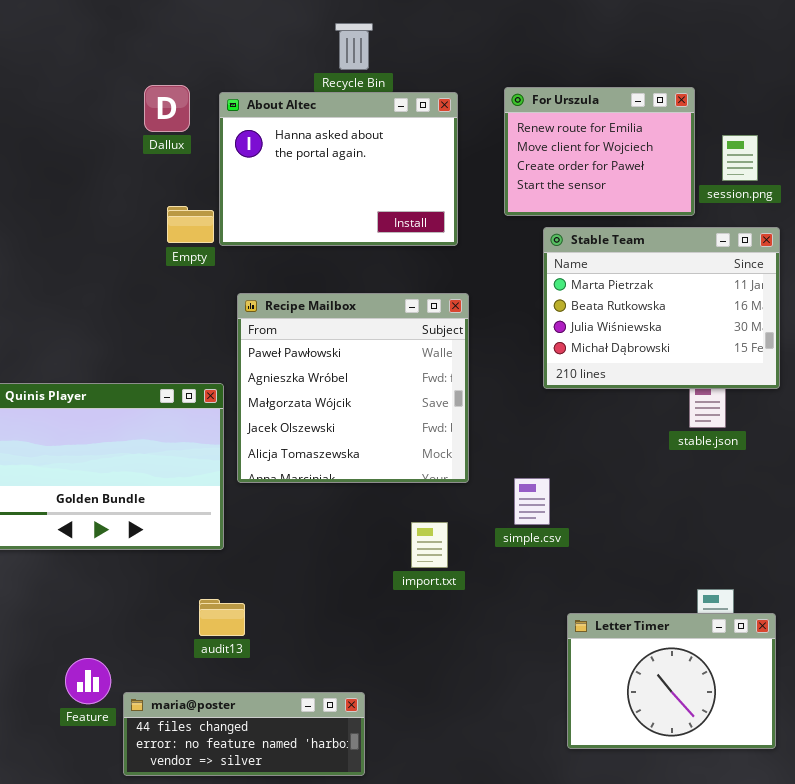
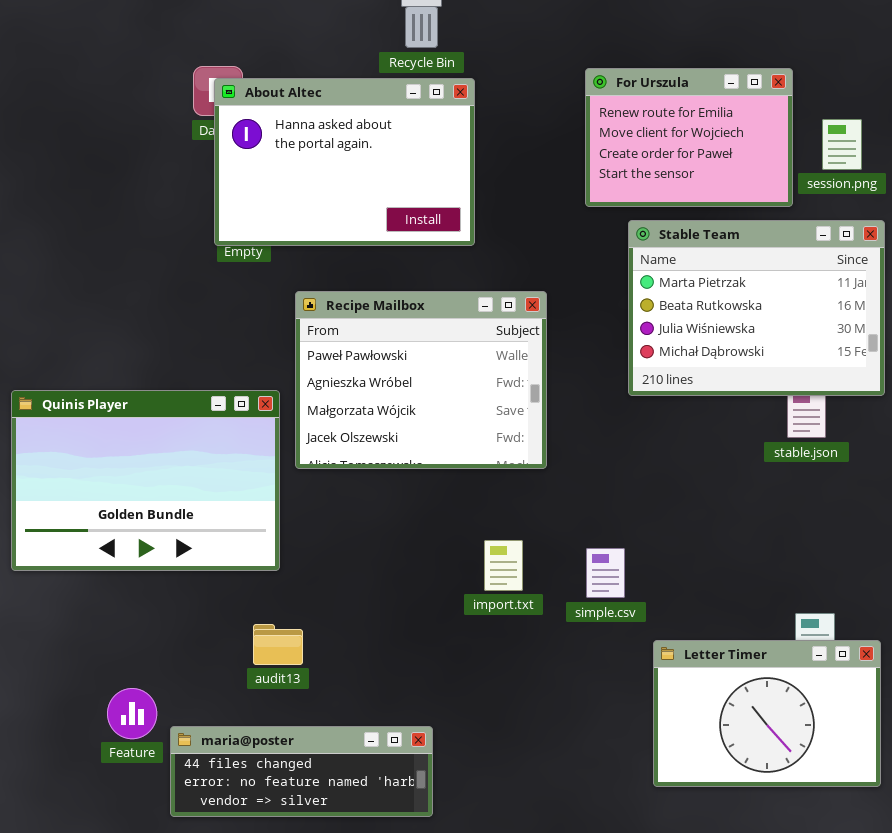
About Altec: [219,92,458,246] -> [214,78,475,246], moved
Recipe Mailbox: [237,293,469,483] -> [295,291,547,469], resized
simple.csv: [514,478,550,525] -> [586,548,625,598], moved

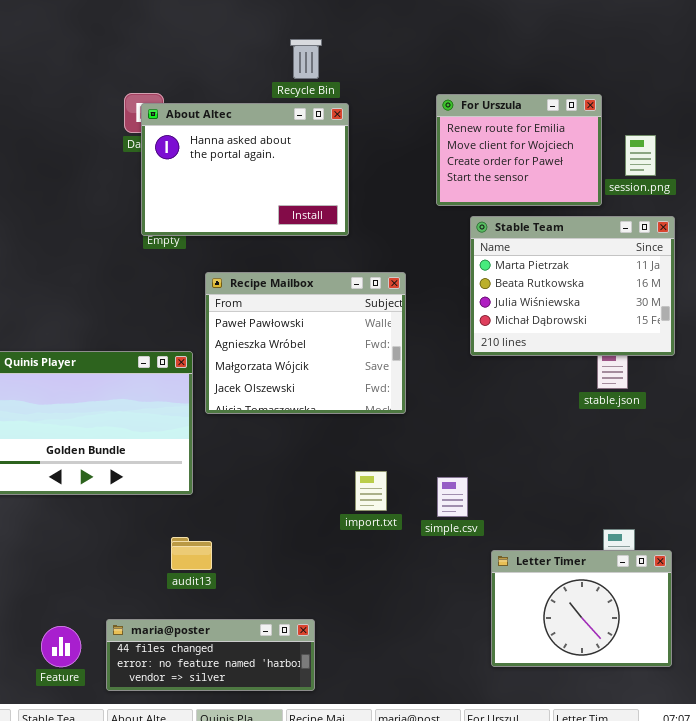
Feature: [107,688,157,739] -> [41,626,81,667], moved

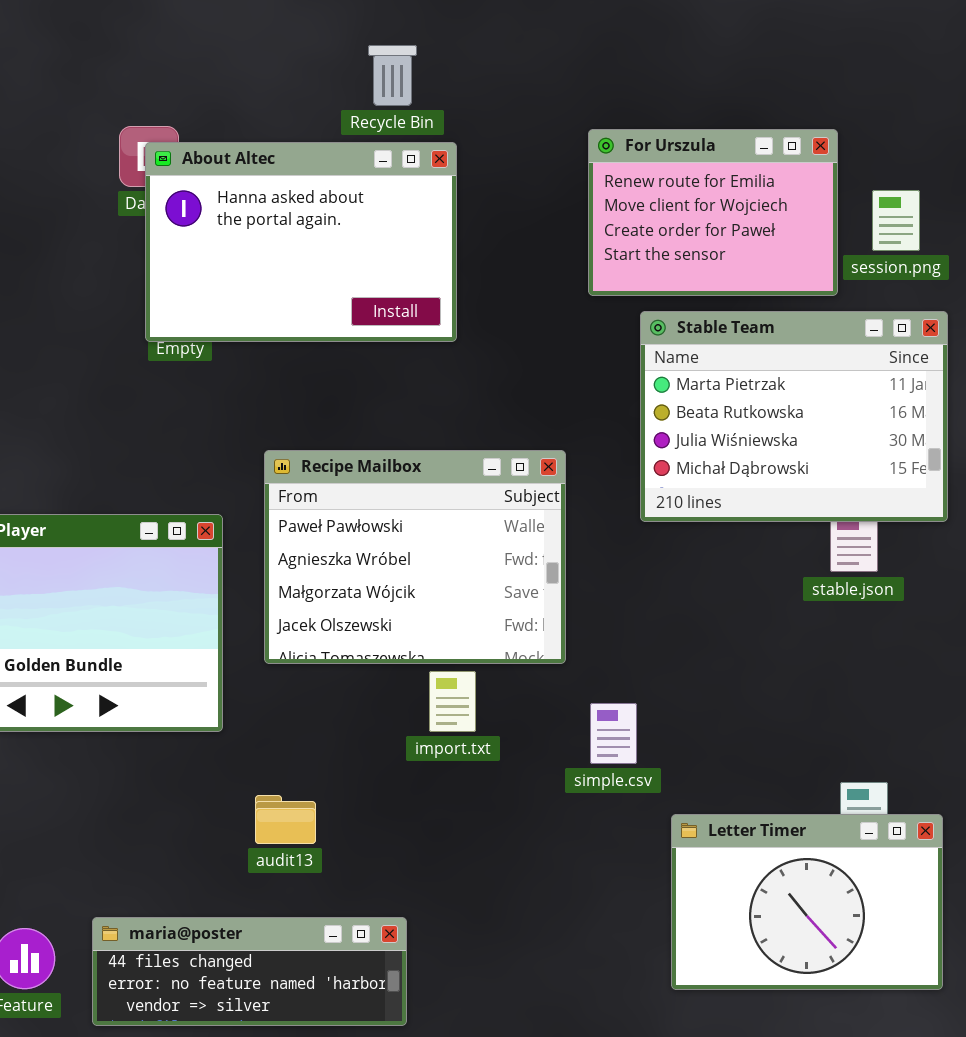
Recipe Mailbox: [205,272,406,414] -> [264,450,566,664], moved
import.txt: [355,471,387,511] -> [429,671,476,732], moved
audit13: [171,537,212,570] -> [255,795,316,844], moved

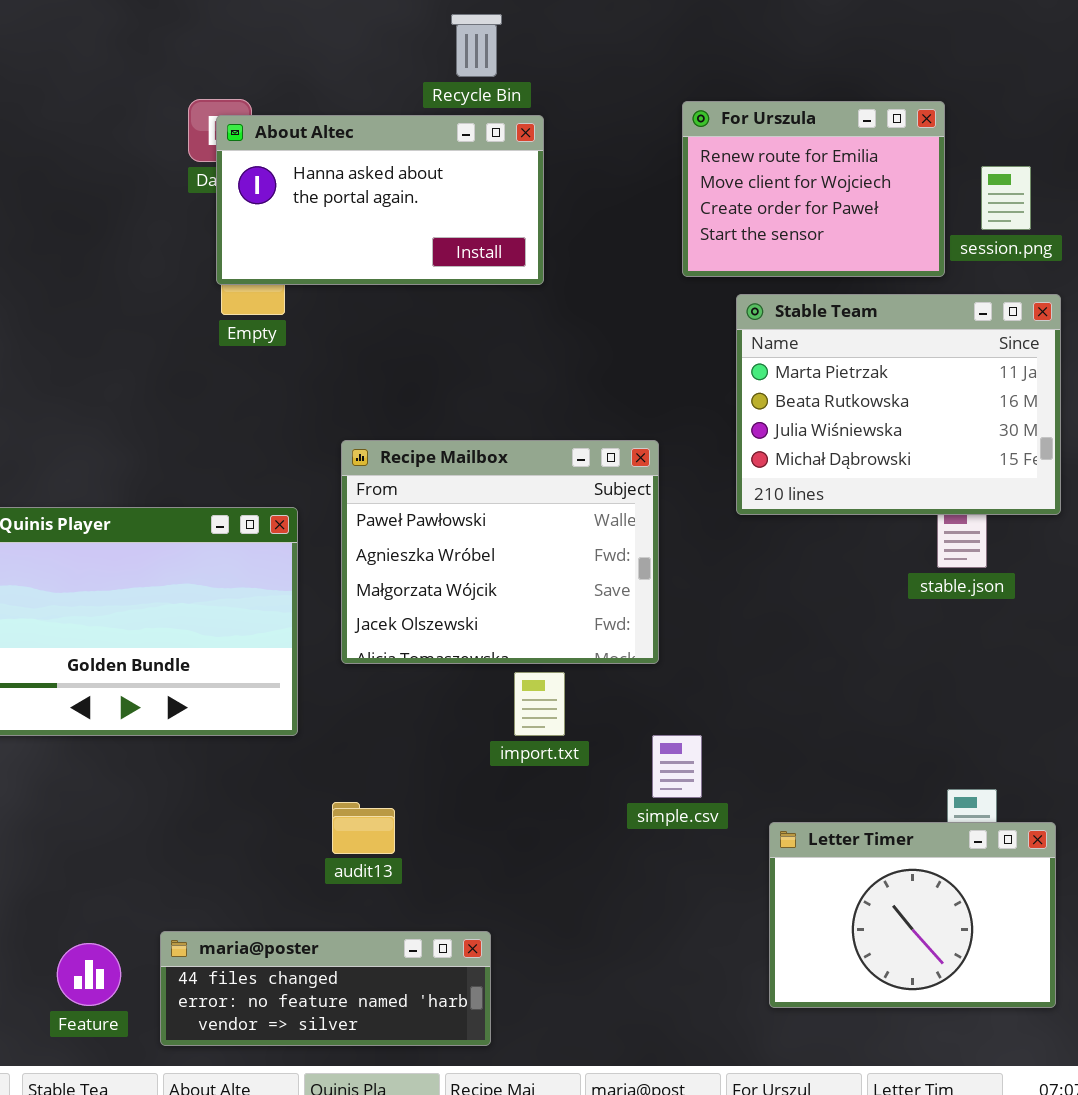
About Altec: [145,142,457,342] -> [216,115,544,285], resized
simple.csv: [590,703,637,764] -> [652,735,702,798], moved

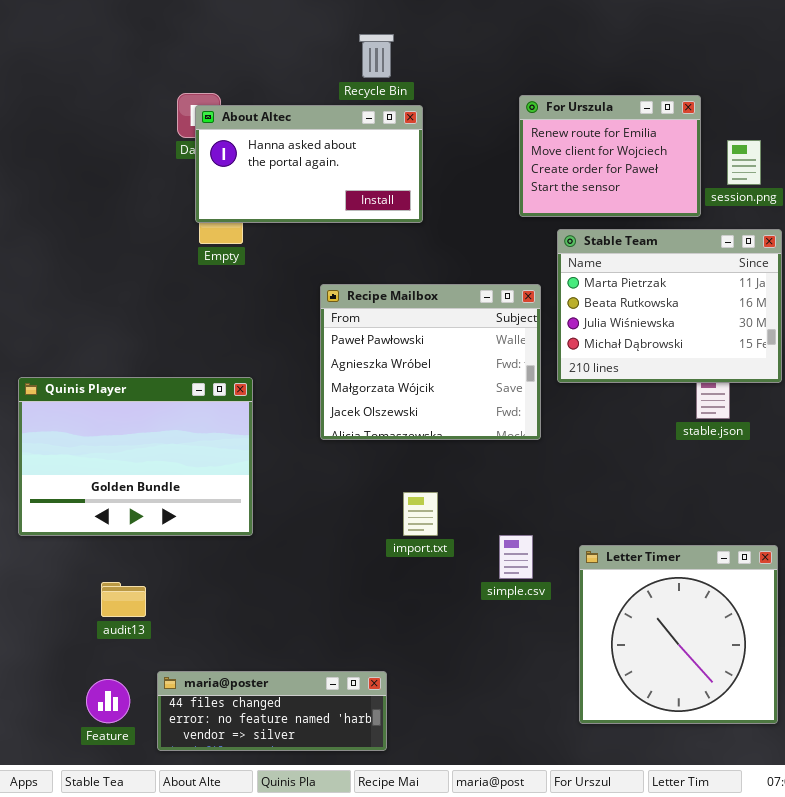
Recipe Mailbox: [341,440,659,664] -> [320,284,541,440], moved
audit13: [332,802,395,854] -> [101,582,146,617], moved
Letter Timer: [769,822,1056,1008] -> [579,545,778,724], resized

